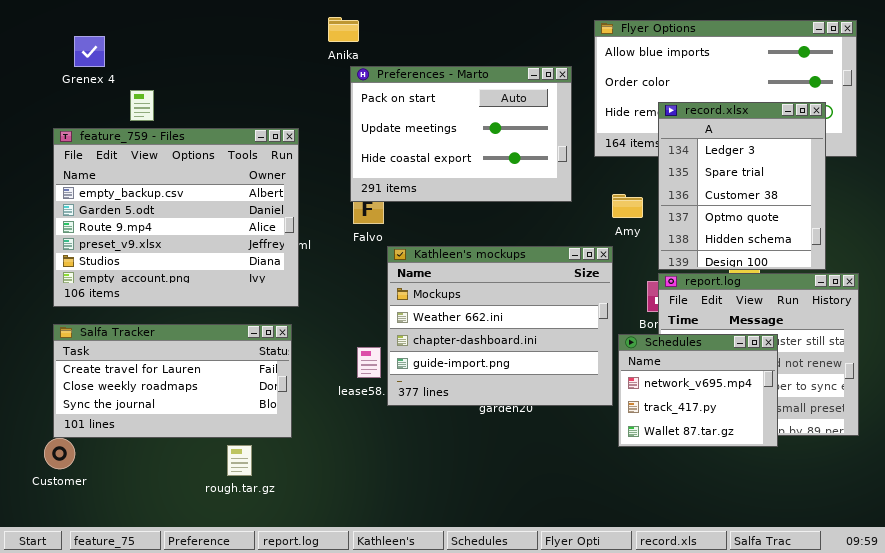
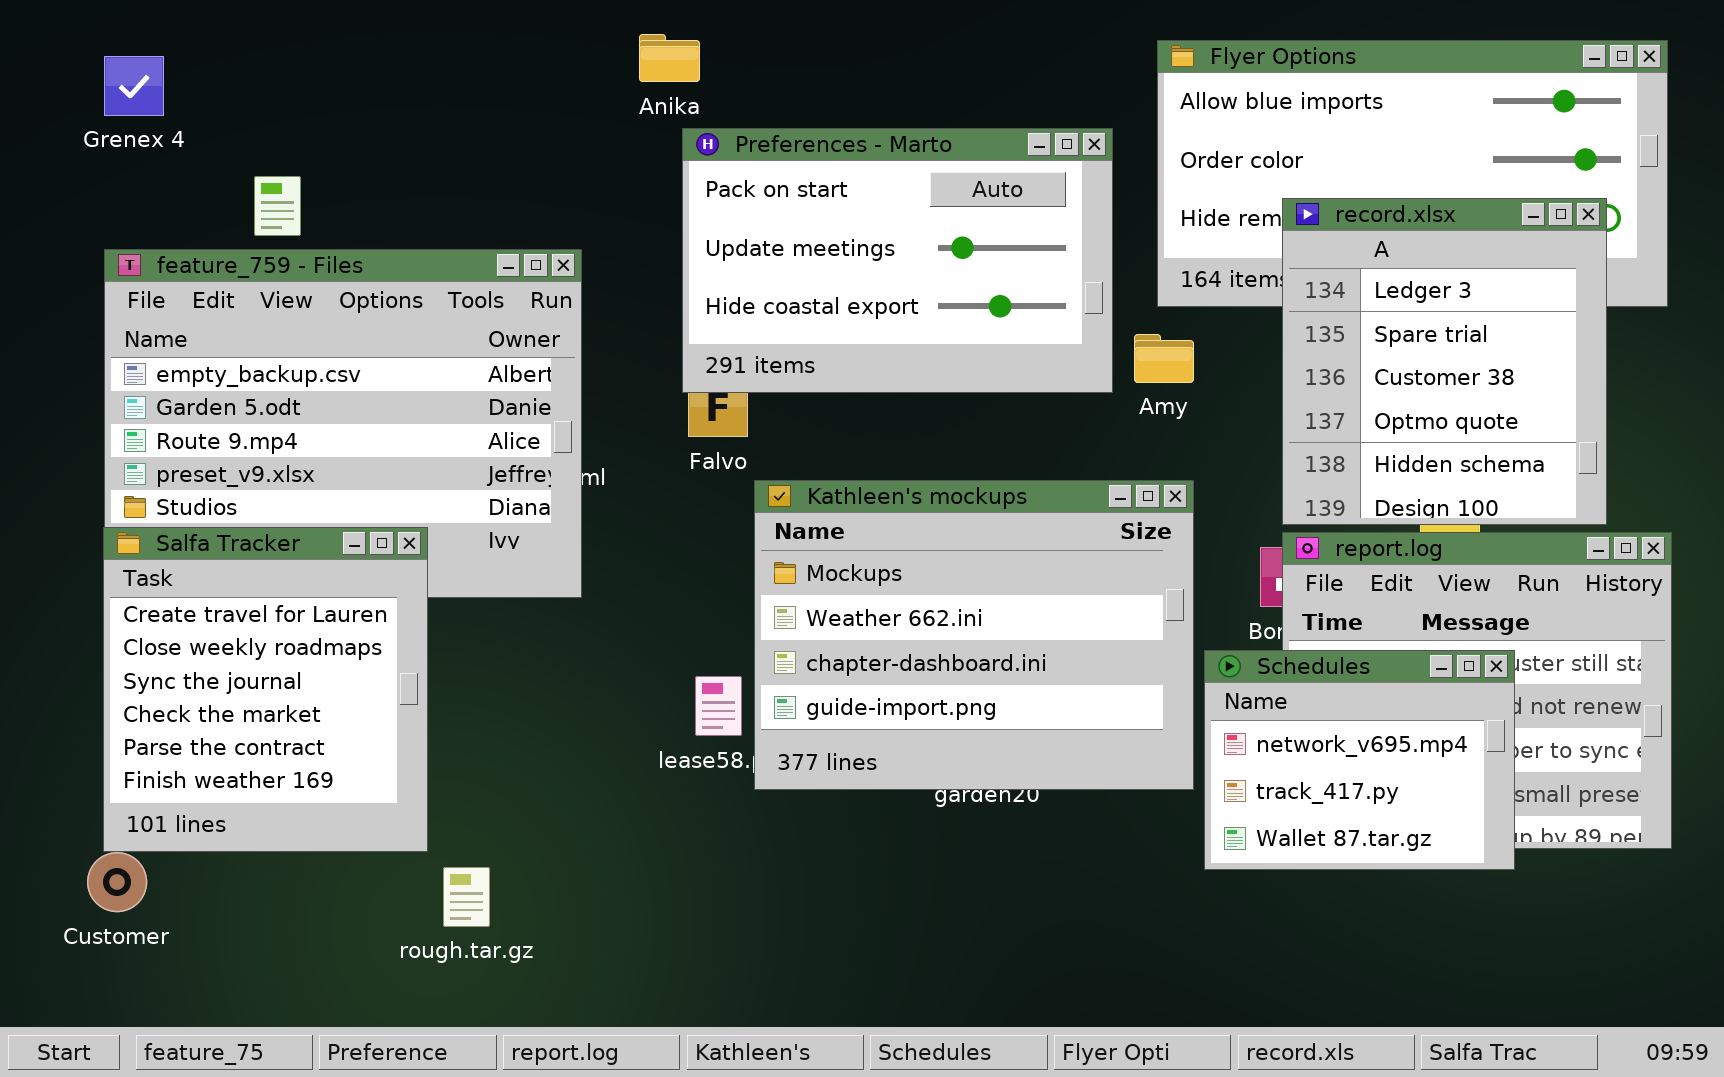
Grenex 4: [74,36,105,67] -> [104,56,164,116], moved
Amy: [612,194,643,218] -> [1134,334,1194,383], moved
Salfa Tracker: [53,324,292,438] -> [103,527,428,852], resized

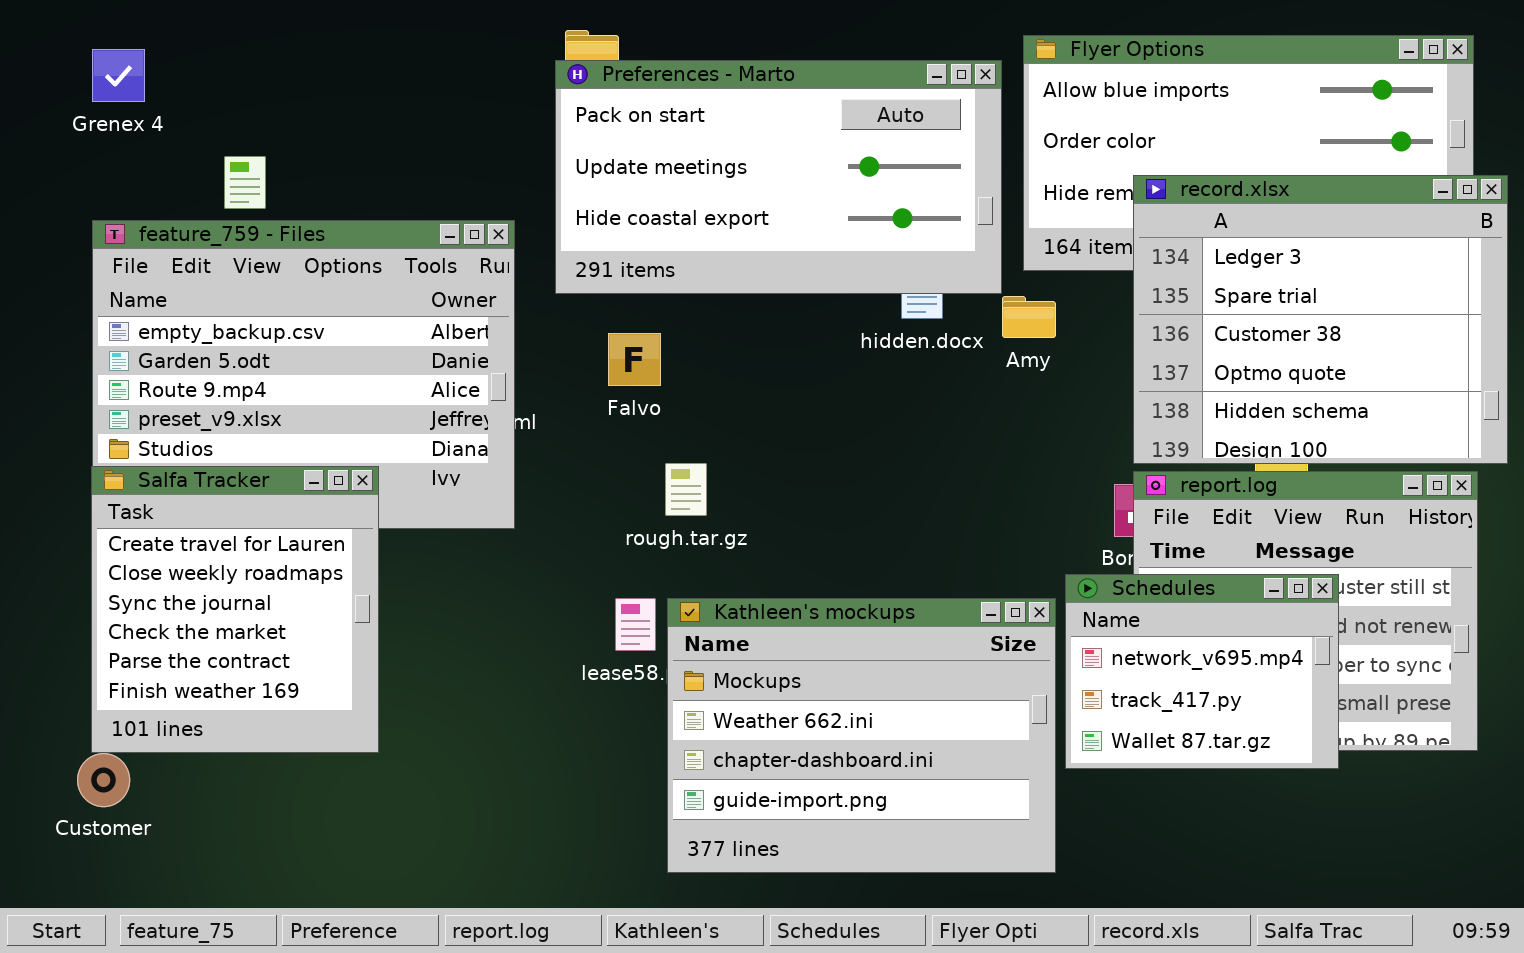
Preferences - Marto: [682,128,1113,393] -> [555,60,1002,294], moved, resized
record.xlsx: [1282,198,1607,525] -> [1133,175,1508,464], resized
Kathleen's mockups: [754,480,1194,790] -> [667,598,1056,873], moved
rough.tar.gz: [443,867,490,927] -> [665,463,707,516], moved

